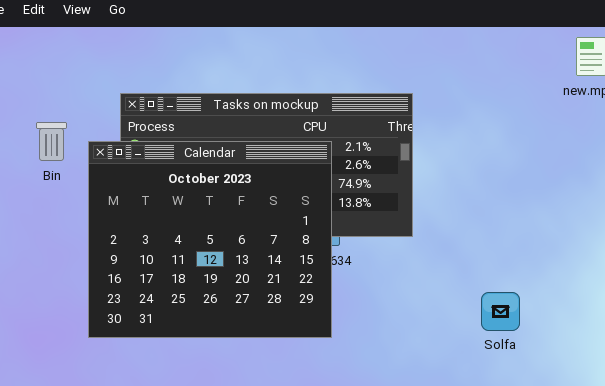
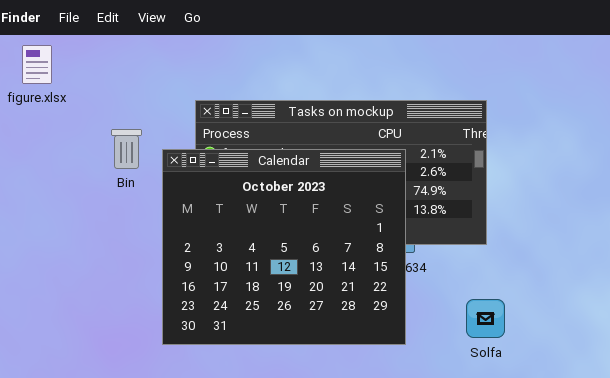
Solfa: [481,292,520,331] -> [466,299,505,338], moved

